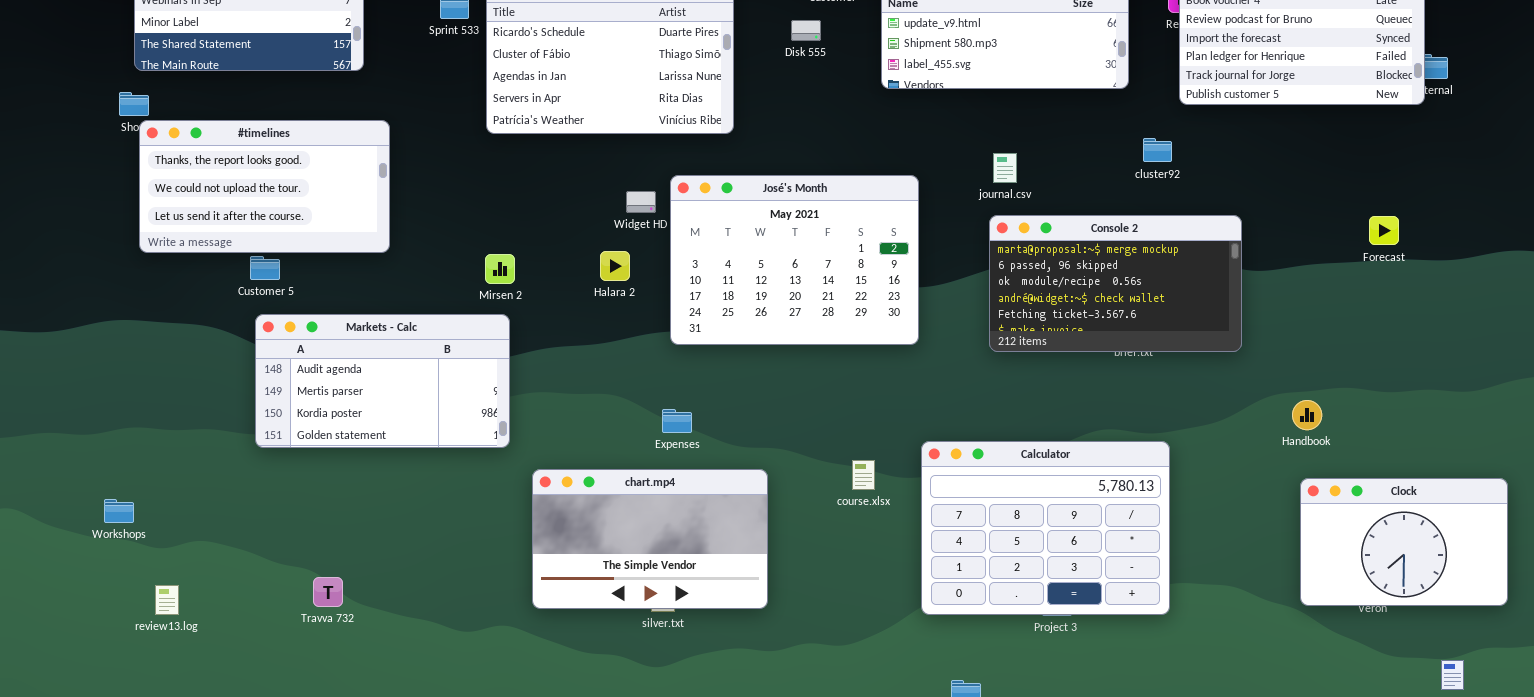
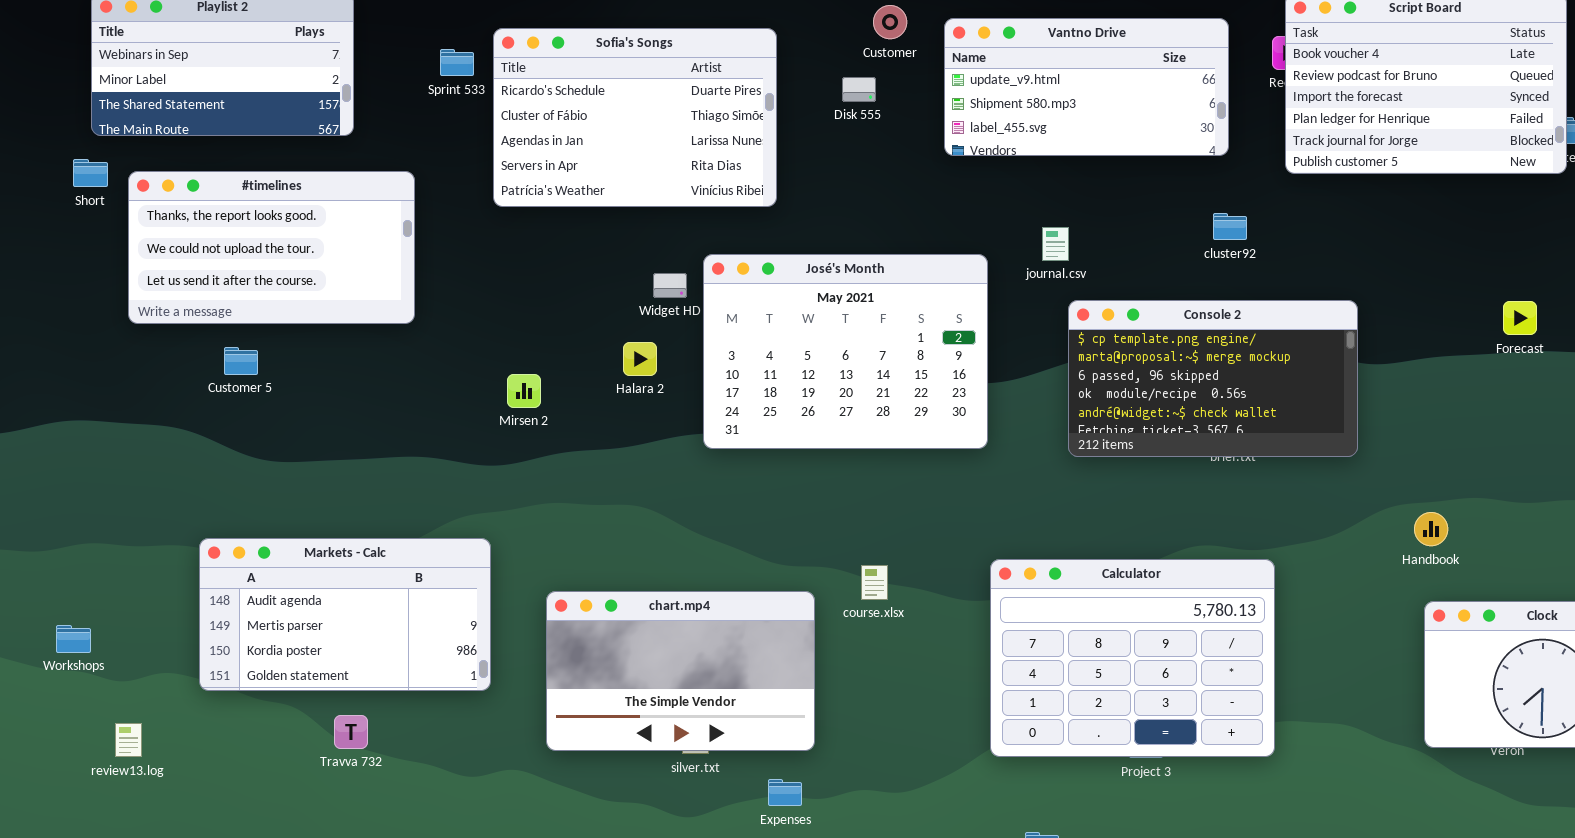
#timelines: [139,120,390,253] -> [128,171,415,324], moved
cluster92: [1143,138,1172,162] -> [1213,213,1247,240], moved
journal.csv: [993,153,1017,183] -> [1042,227,1069,261], moved
Console 2: [989,215,1242,352] -> [1068,300,1358,457], scrolled up 1 row
Mirsen 2: [485,254,515,284] -> [507,374,541,408], moved
Markets - Calc: [255,314,510,448] -> [199,538,491,691], moved
Expenses: [662,409,692,433] -> [768,779,802,806], moved
course.xlsx: [852,460,875,490] -> [861,565,888,600], moved
Travva 732: [313,577,343,607] -> [334,715,368,749], moved

